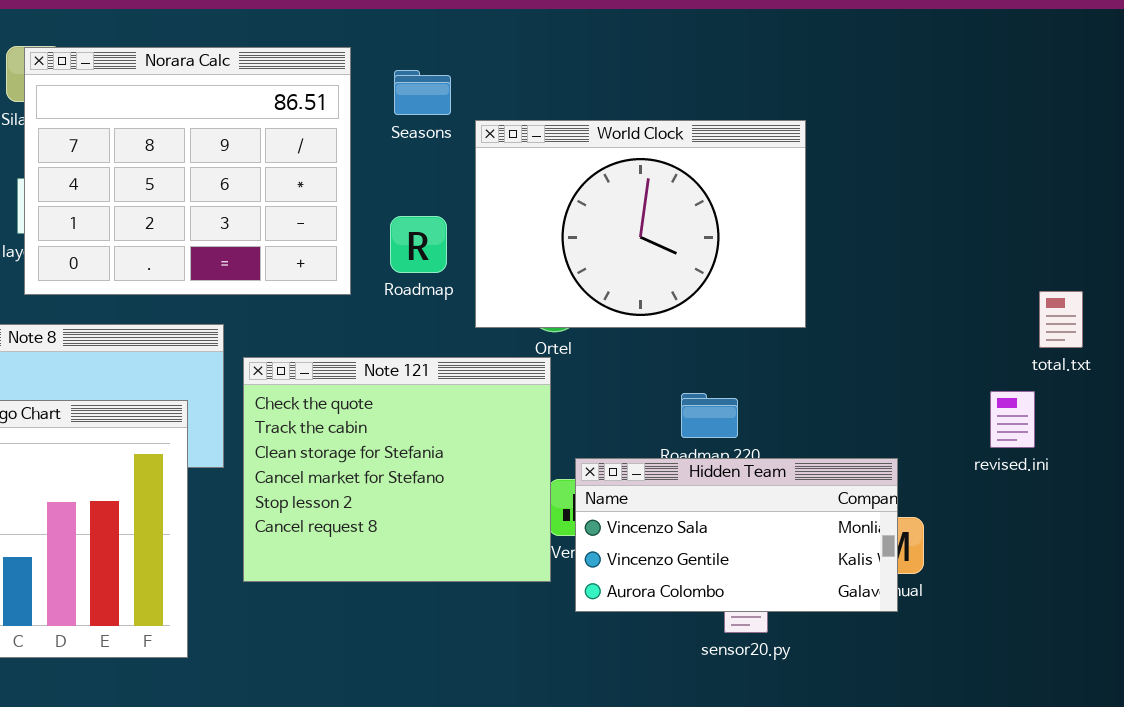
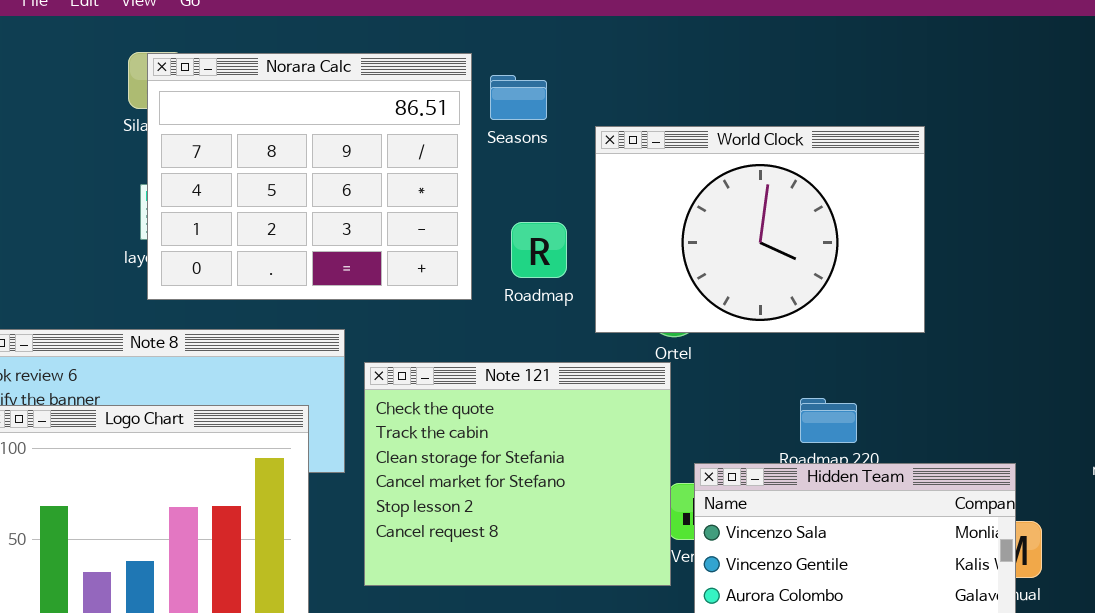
Seasons: [394,70,451,115] -> [490,75,547,120], moved

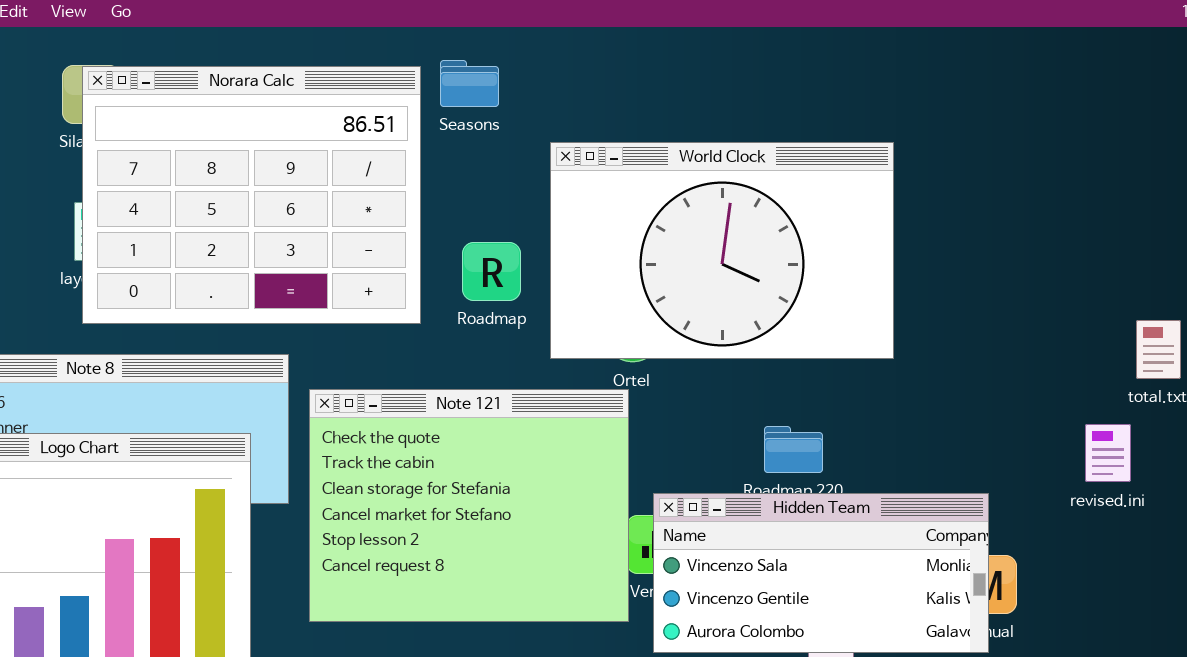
Seasons: [490,75,547,120] -> [440,60,499,107], moved

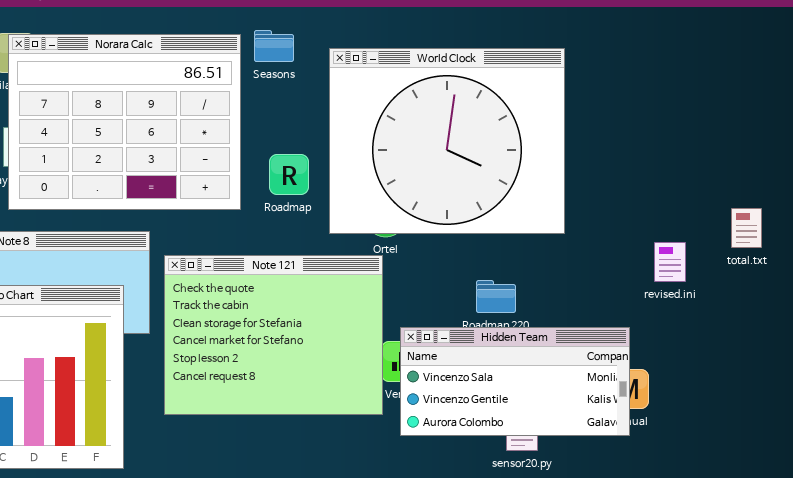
World Clock: [550,142,894,359] -> [329,48,565,234], resized
revised.ini: [1085,424,1131,482] -> [654,242,686,282], moved

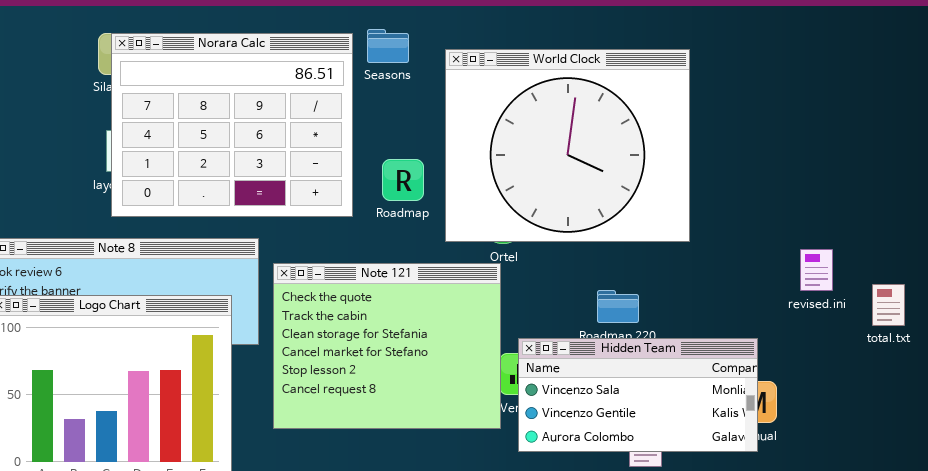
total.txt: [731,208,762,248] -> [872,284,905,326], moved
revised.ini: [654,242,686,282] -> [800,249,833,291], moved

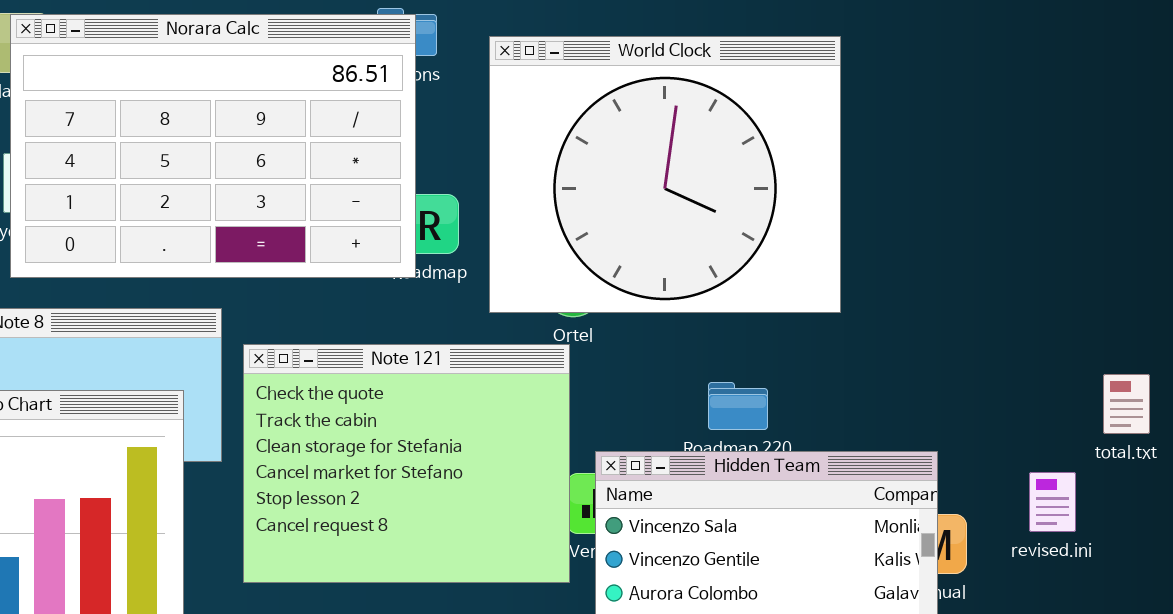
Norara Calc: [111,33,353,217] -> [10,14,416,278], resized
revised.ini: [800,249,833,291] -> [1029,472,1076,532], moved

